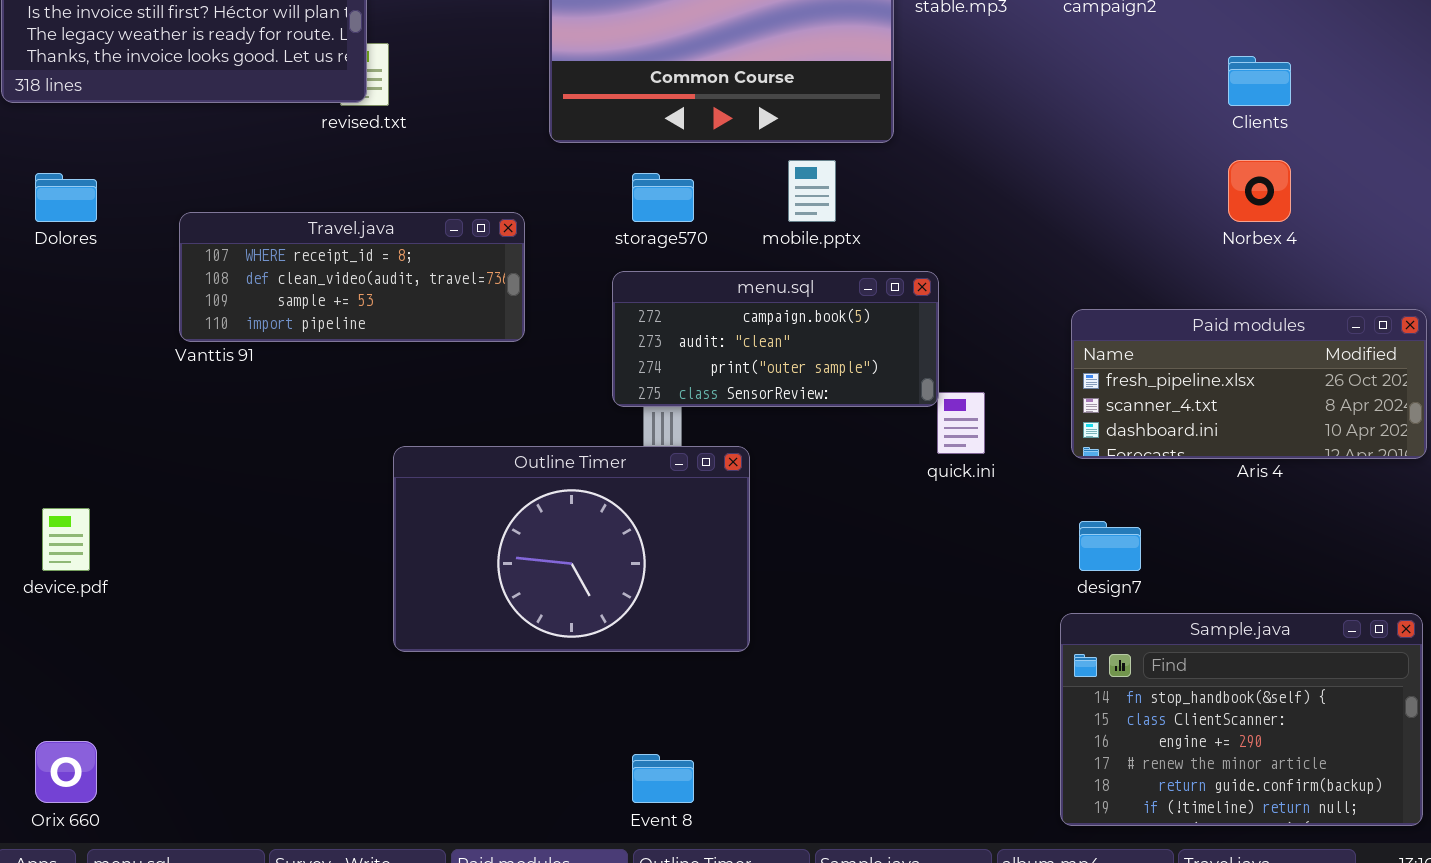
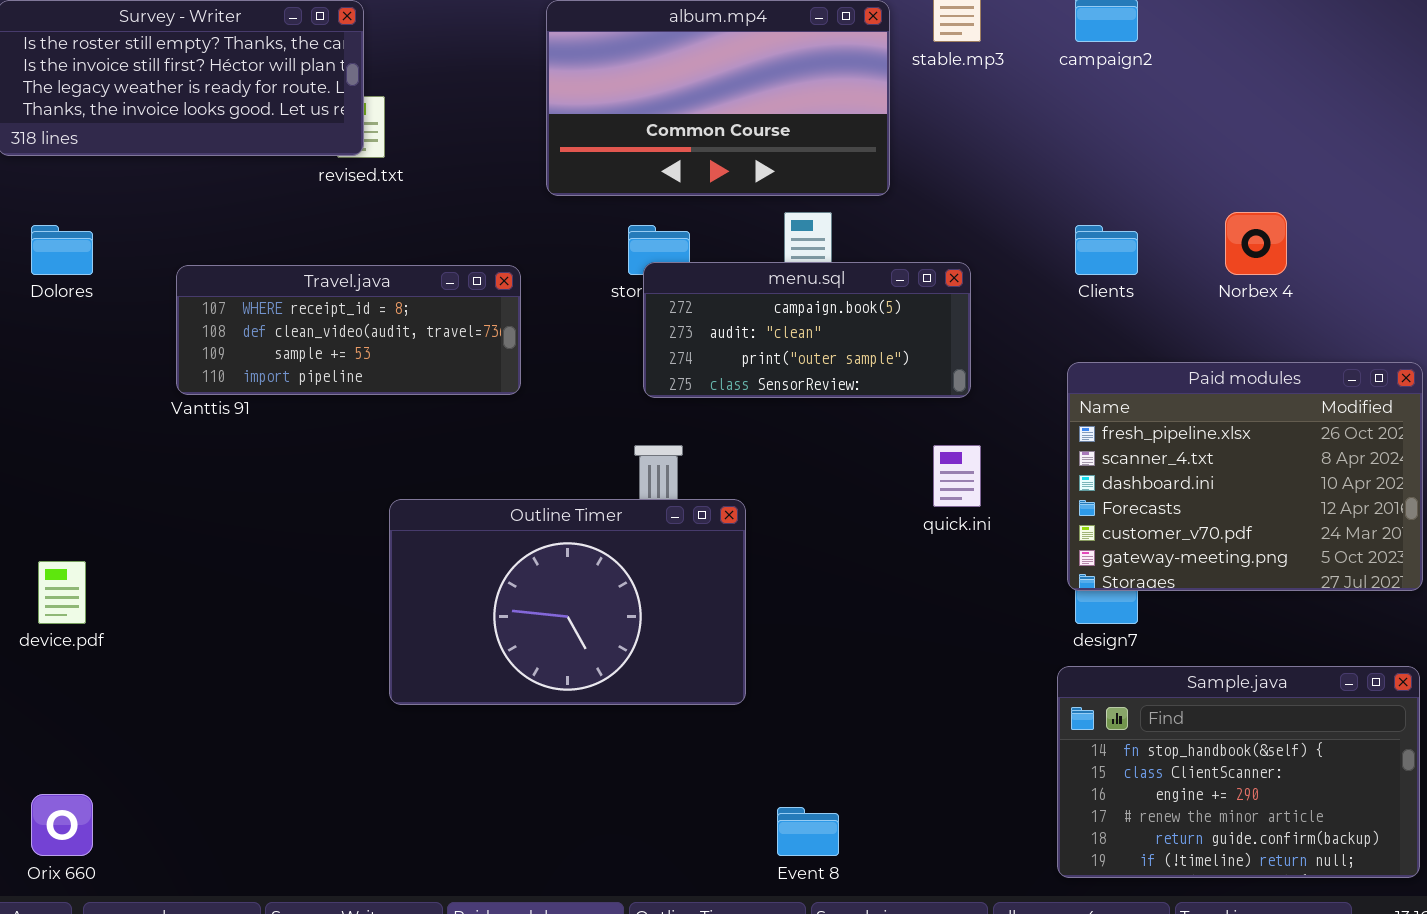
Clients: [1228,56,1291,106] -> [1075,225,1138,275], moved
menu.sql: [612,271,939,407] -> [643,262,971,398], moved
Paid modules: [1071,309,1427,459] -> [1067,362,1423,591], resized
Event 8: [632,754,694,803] -> [777,807,839,856], moved

